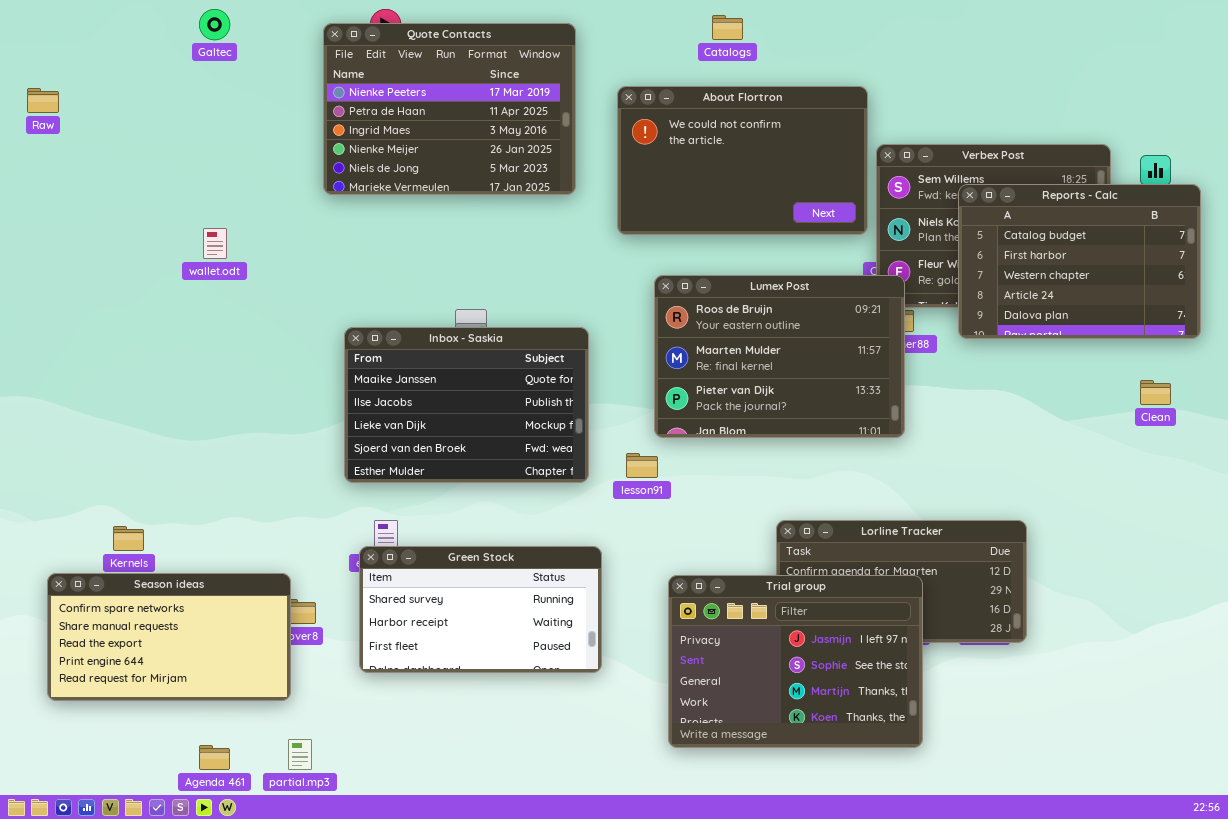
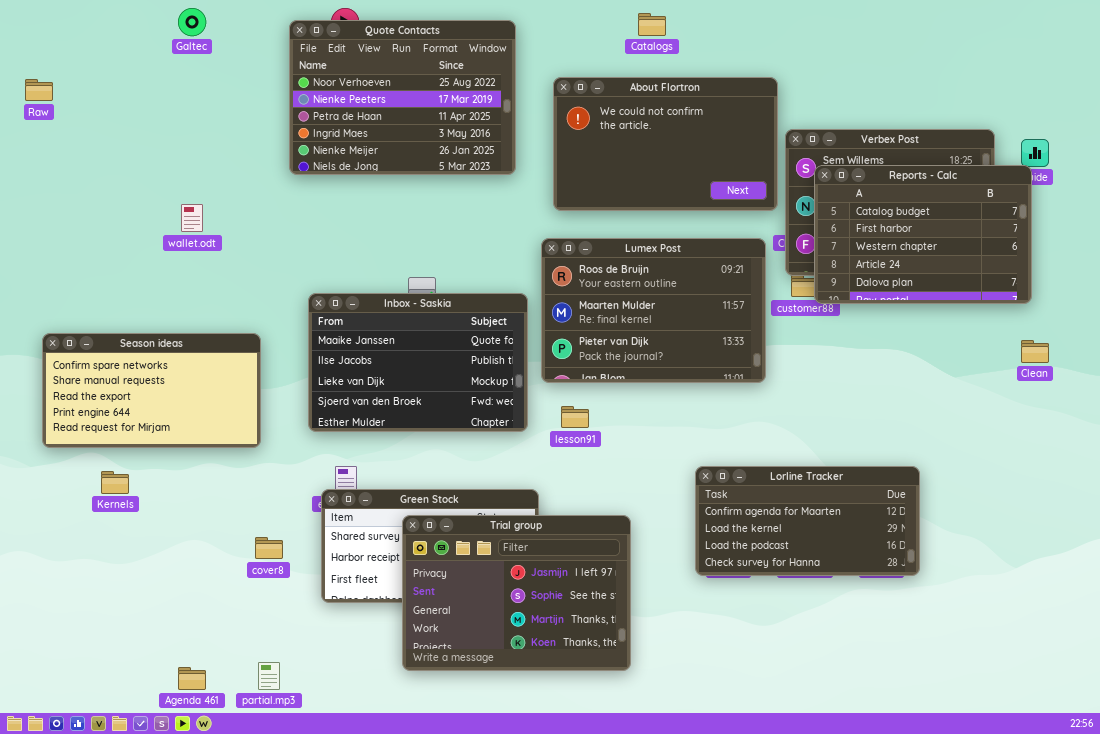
Quote Contacts: [323,23,576,195] -> [289,20,516,175], scrolled up 1 row
Reports - Calc: [958,184,1201,339] -> [814,165,1032,304], moved
Lumex Post: [654,275,905,438] -> [541,238,766,383], moved
Season ideas: [47,573,291,701] -> [42,333,261,448], moved
Trial group: [668,575,923,748] -> [402,515,631,671], moved

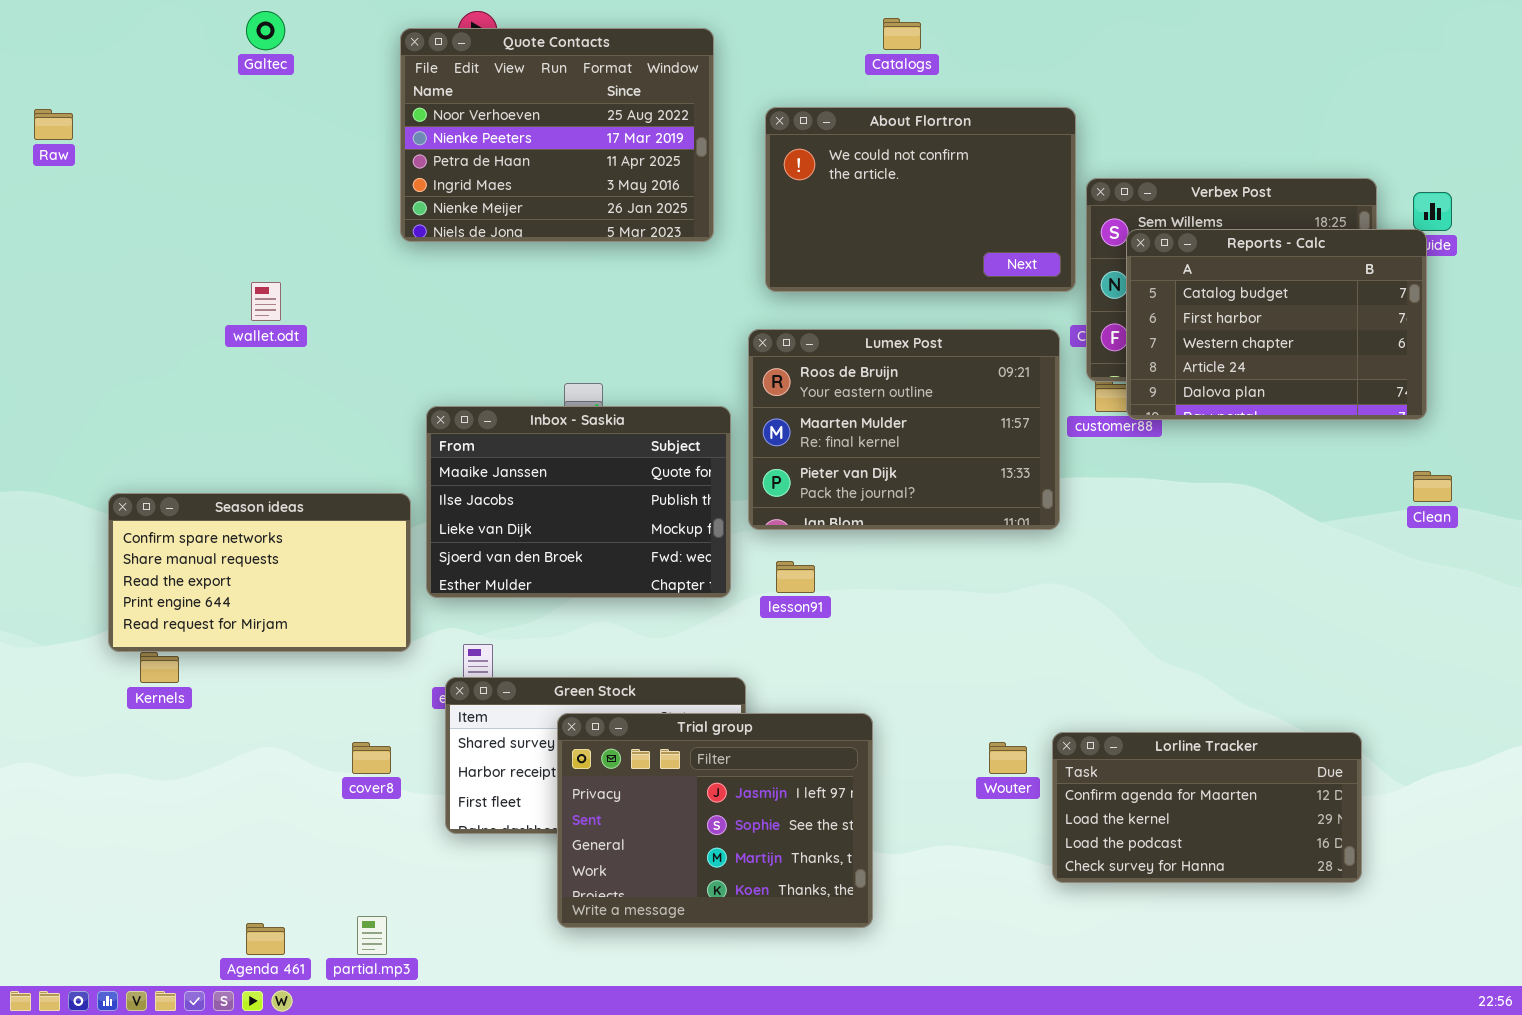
Season ideas: [42,333,261,448] -> [108,493,411,652], moved
Lorline Tracker: [695,466,920,576] -> [1052,732,1362,883], moved

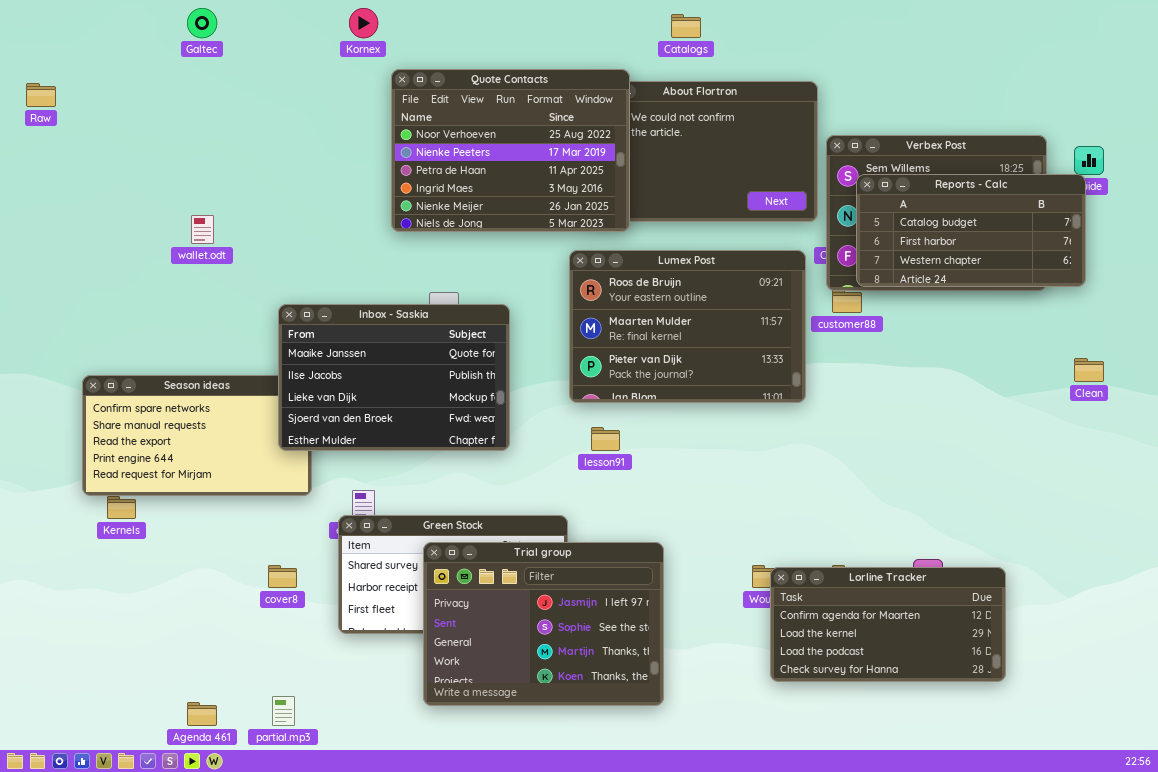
Quote Contacts: [400,28,714,242] -> [391,69,630,232], moved
Reports - Calc: [1126,229,1427,420] -> [856,174,1086,287], resized
Inbox - Saskia: [426,406,731,598] -> [278,304,510,451], moved
Lorline Tracker: [1052,732,1362,883] -> [770,567,1006,682], moved

